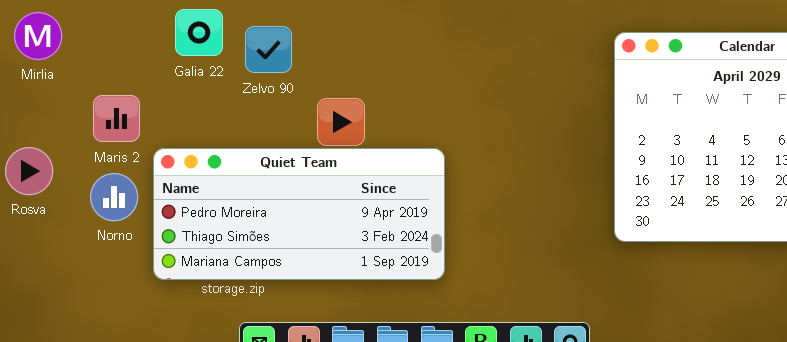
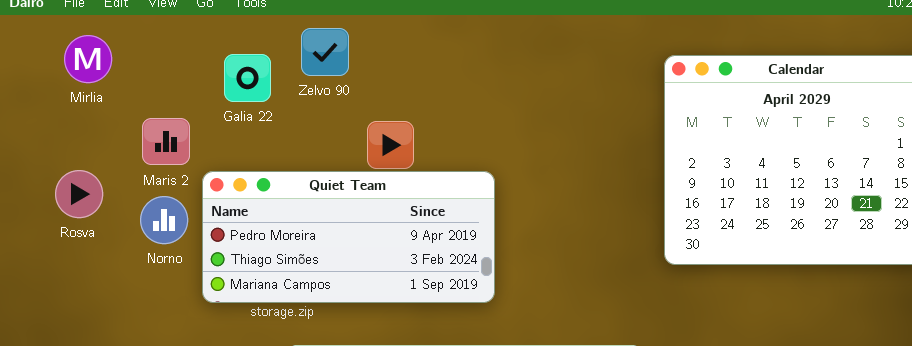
Galia 22: [175,9,223,56] -> [224,54,271,102], moved
Zelvo 90: [245,26,292,73] -> [301,28,349,76], moved

